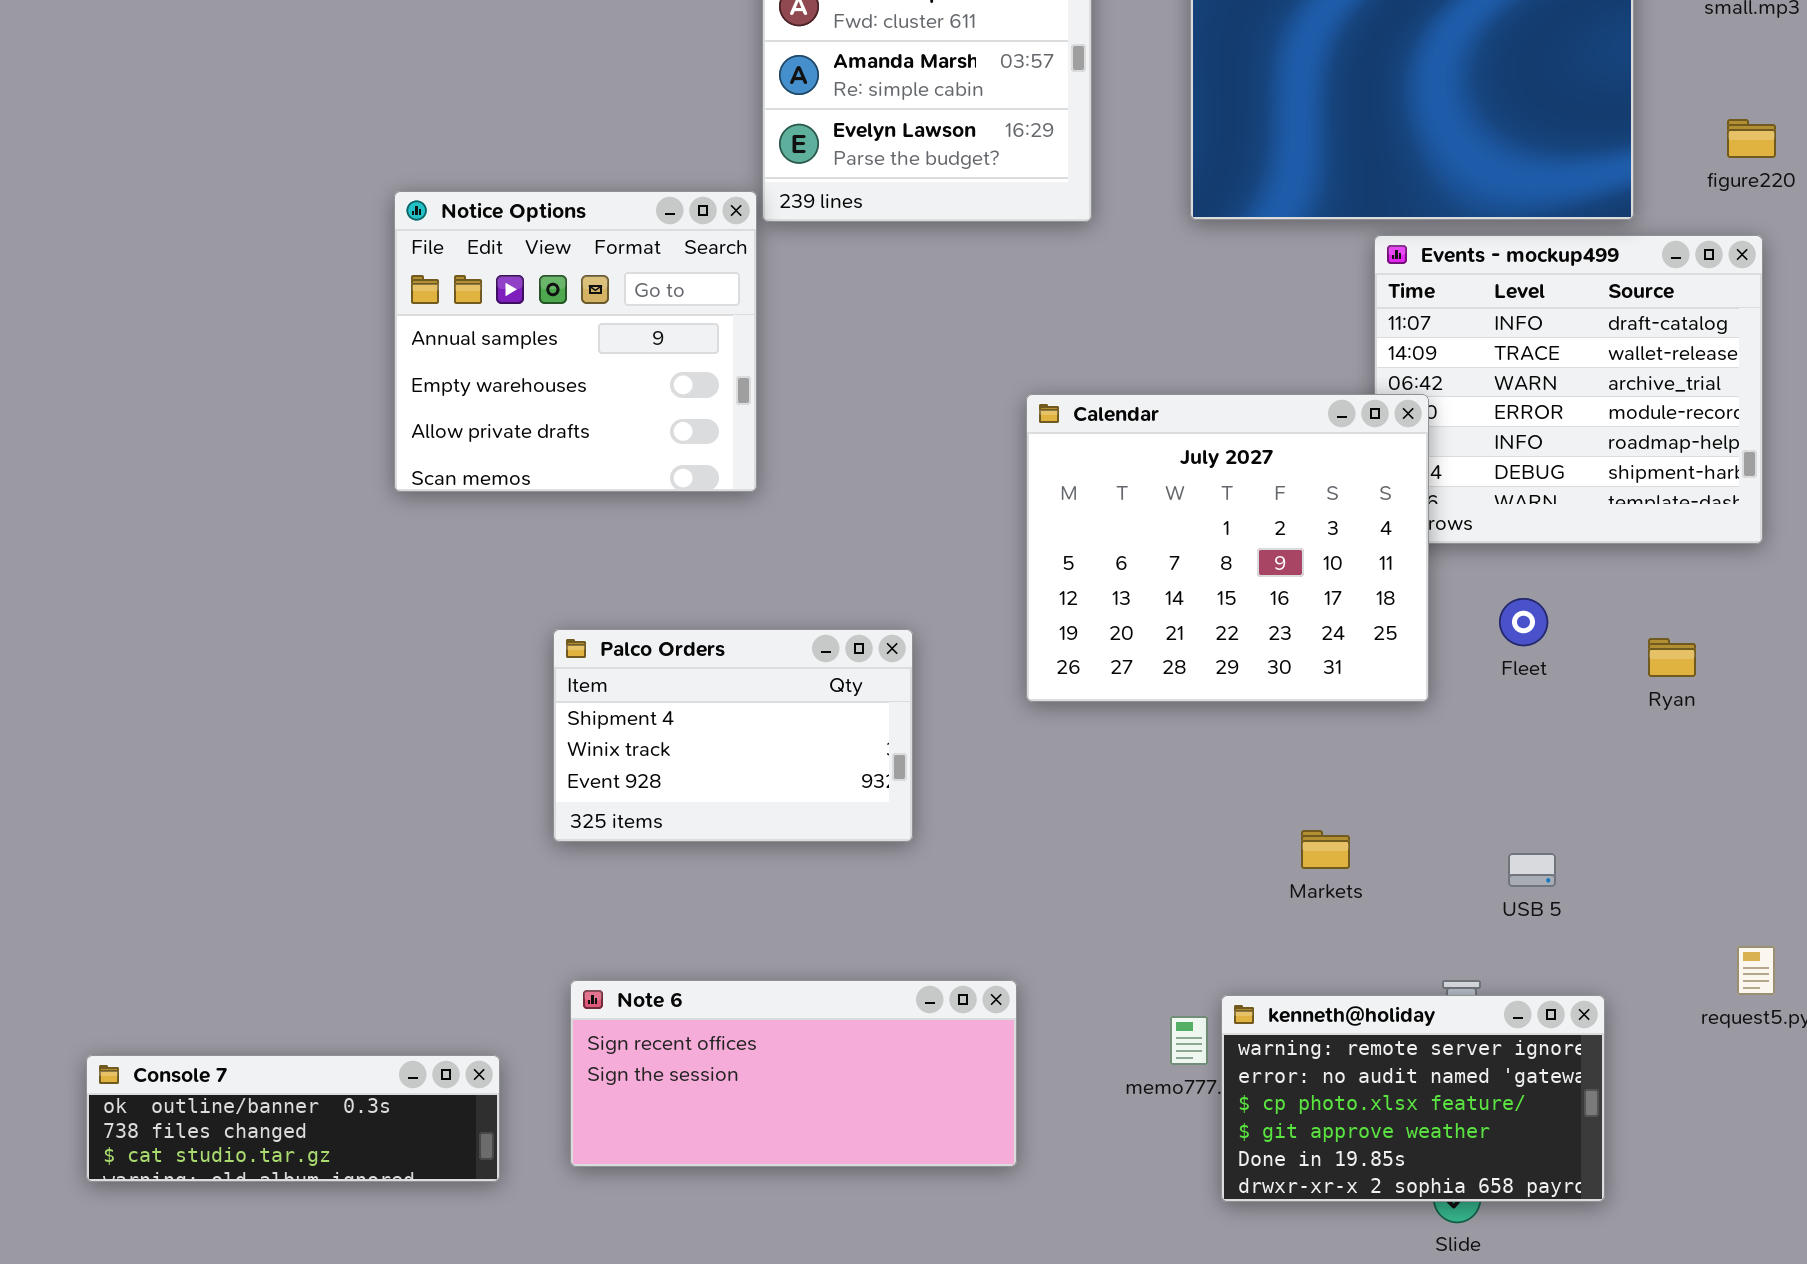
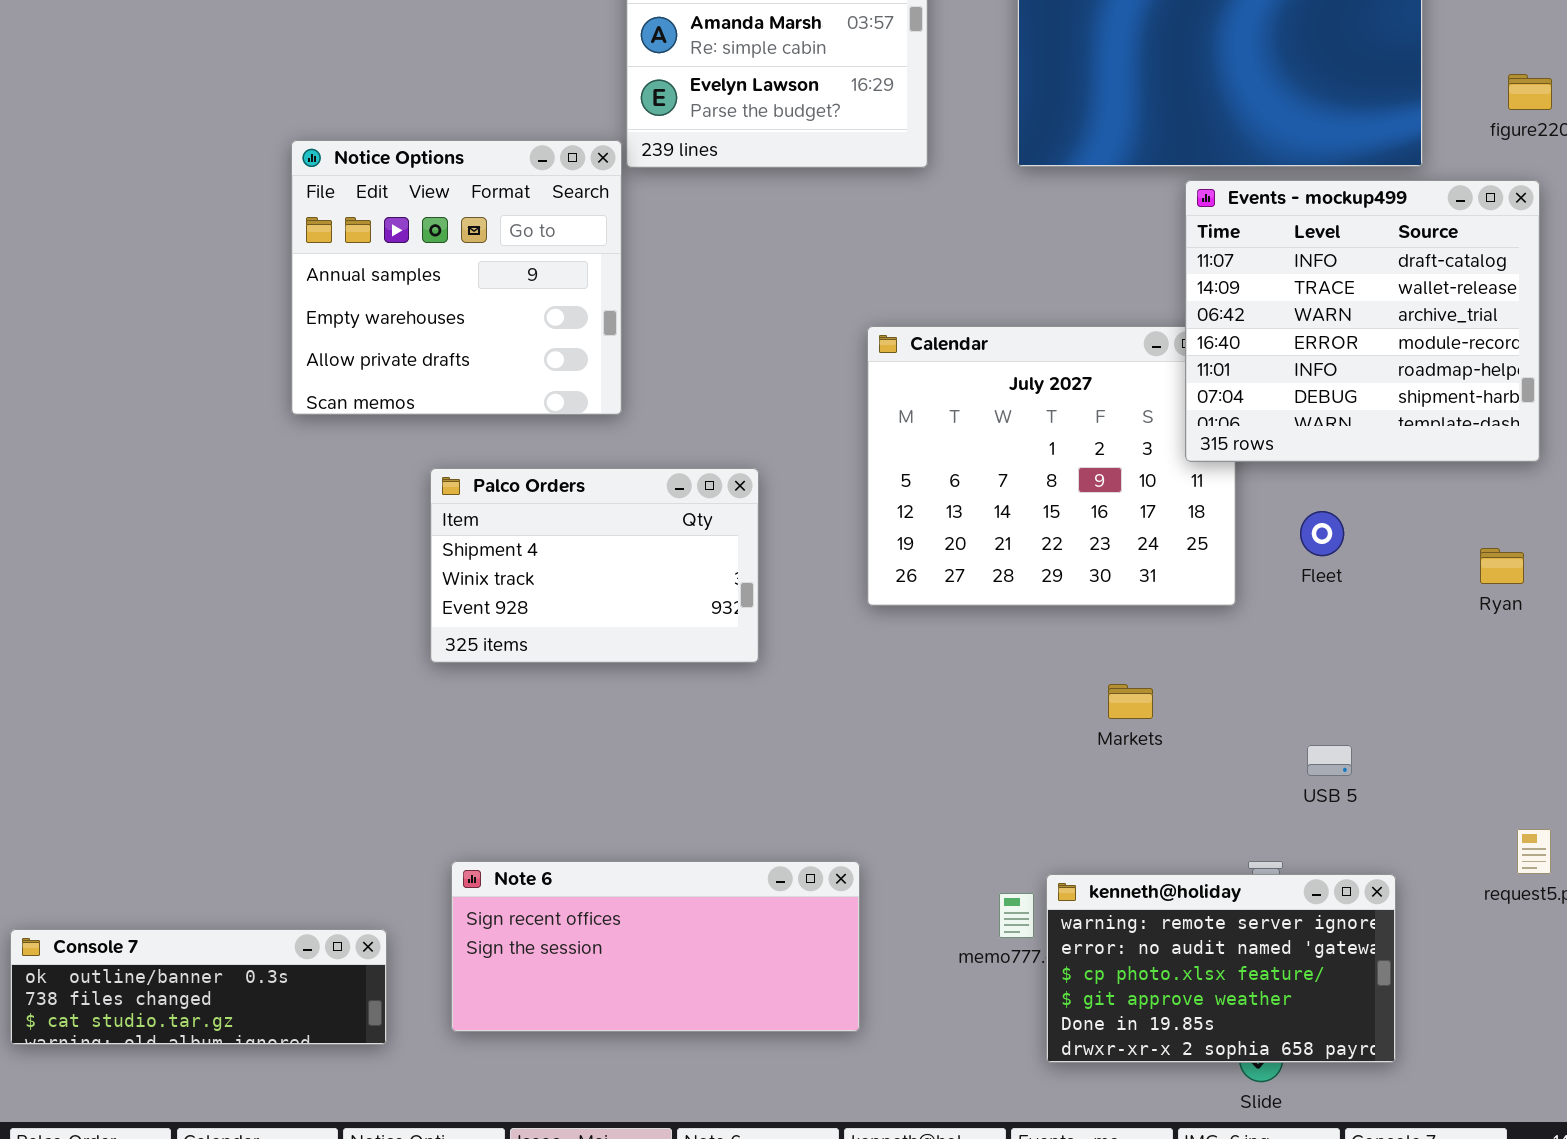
Events - mockup499: [1374,235,1763,544] -> [1185,180,1540,462], raised
Palco Orders: [553,629,913,842] -> [430,468,759,663], moved
Ryan: [1648,638,1696,677] -> [1480,548,1524,584], moved
Markets: [1301,830,1350,869] -> [1108,684,1153,719], moved

